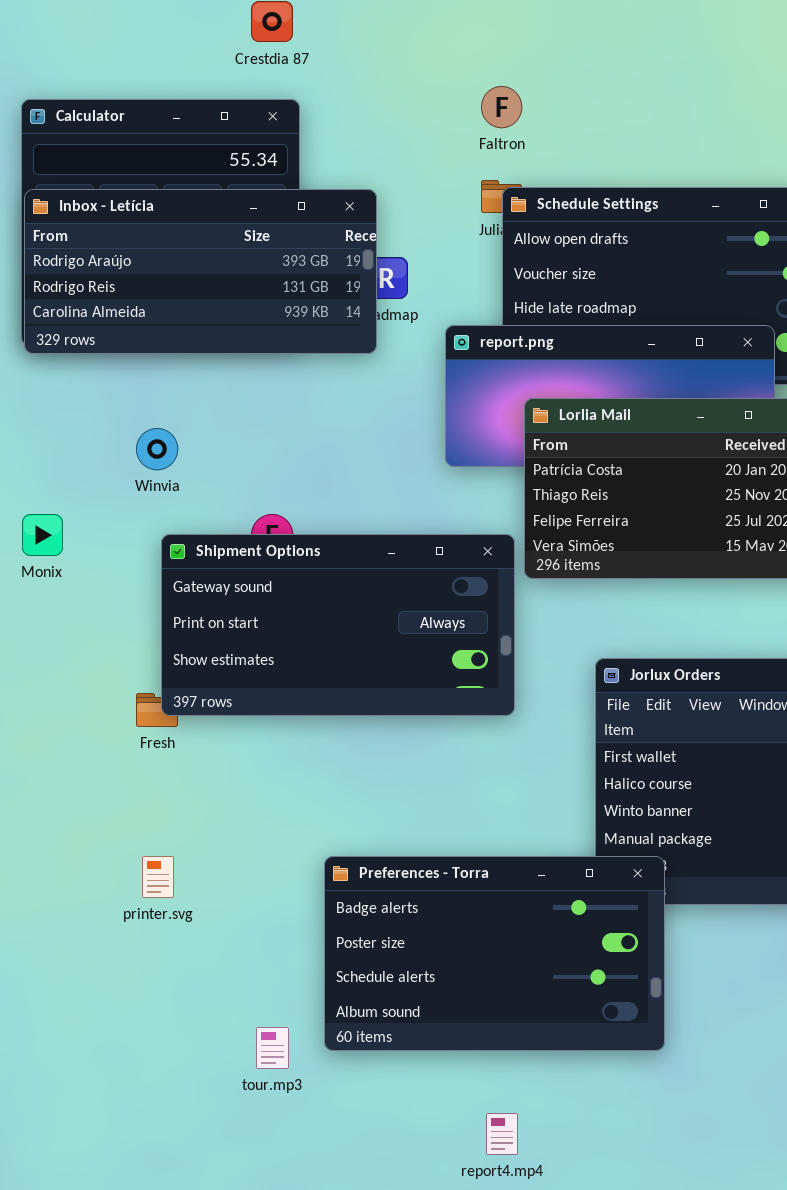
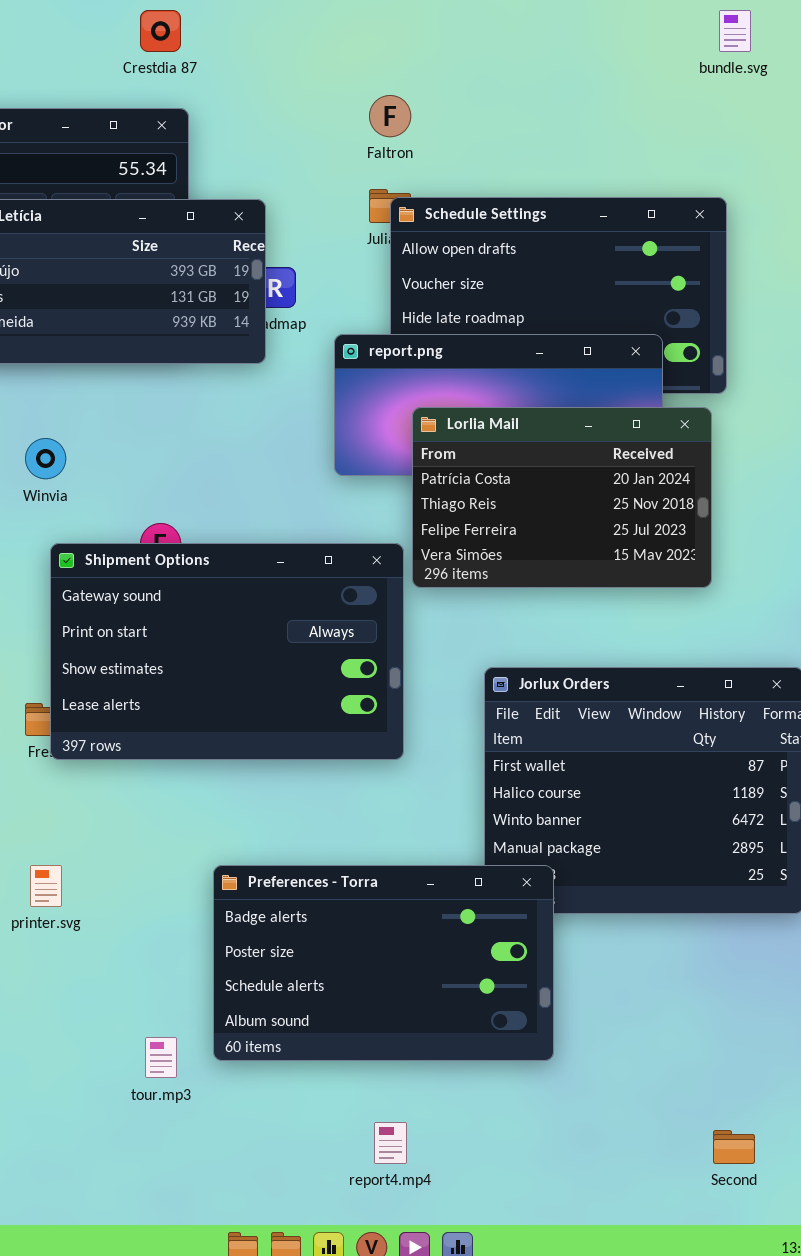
Shipment Options: [161,534,515,716] -> [50,543,404,760], resized

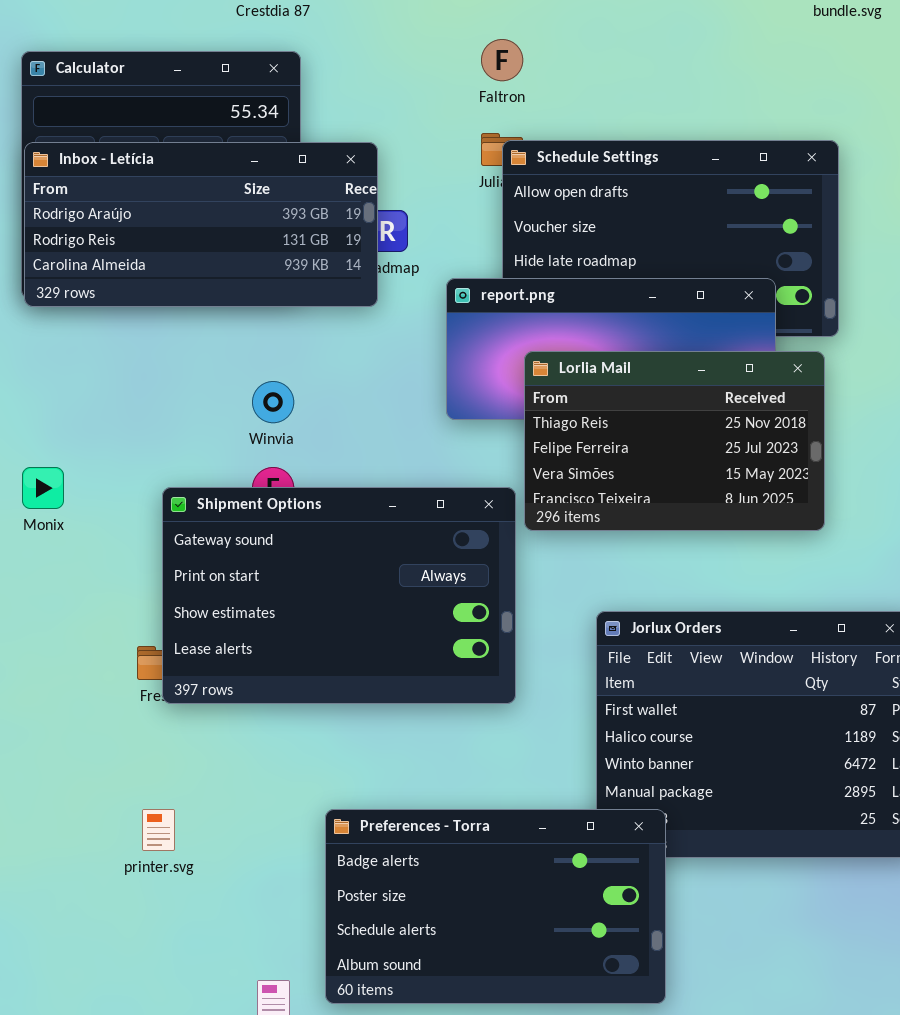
Lorlia Mail: [412,407,712,588] -> [524,351,825,531], scrolled down 1 row
Winvia: [25,438,66,479] -> [252,381,294,423], moved

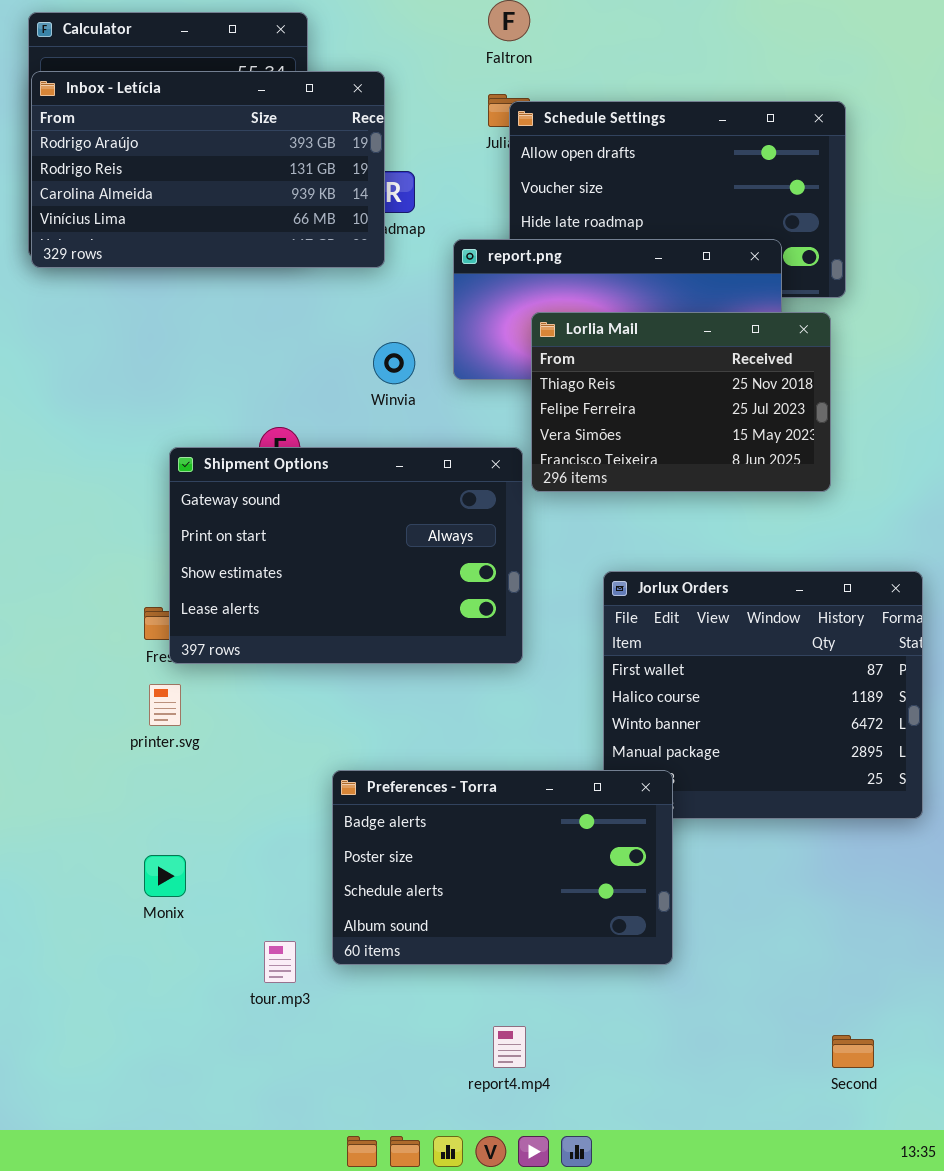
Inbox - Letícia: [24,142,378,307] -> [31,71,385,268], resized
Winvia: [252,381,294,423] -> [373,342,415,384], moved
Monix: [22,467,64,509] -> [144,855,186,897], moved
printer.svg: [142,809,175,851] -> [149,684,181,726], moved

